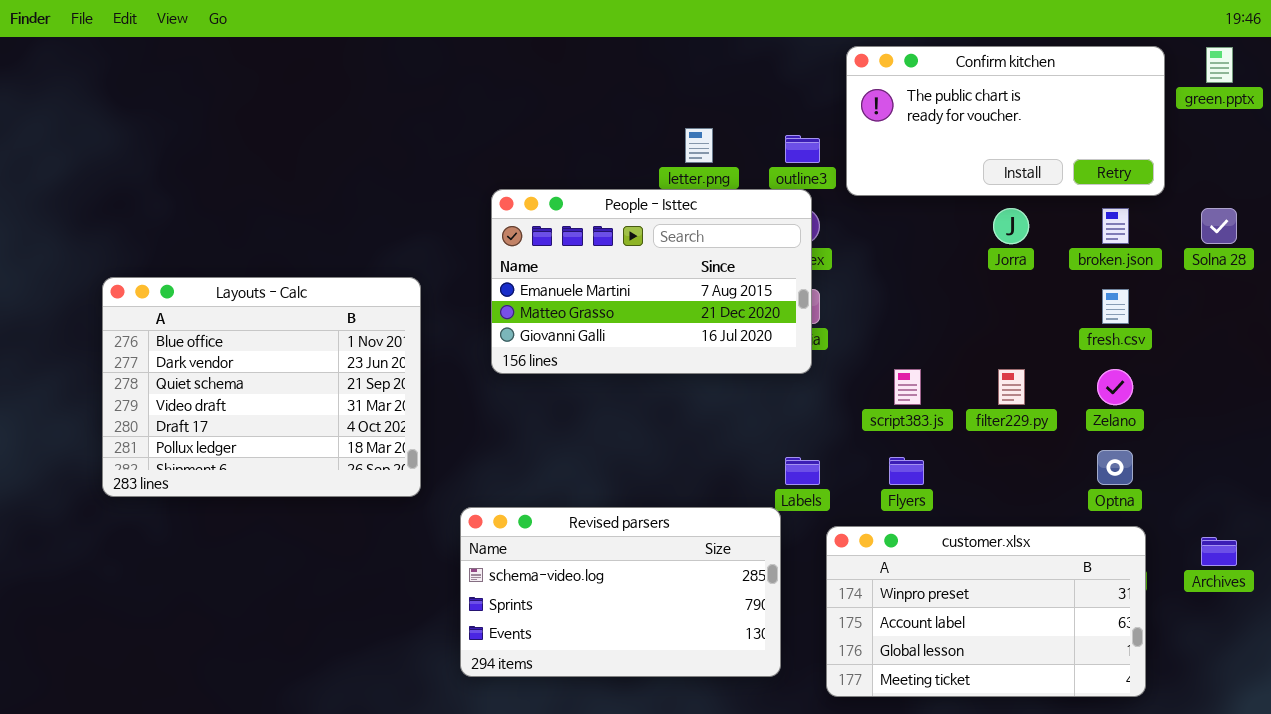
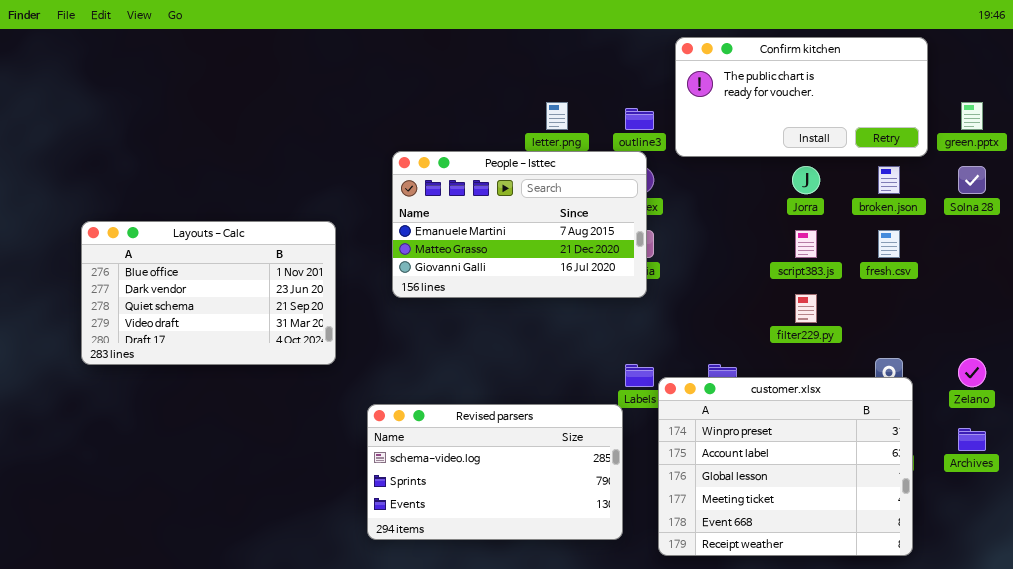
green.pptx: [1206,47,1233,83] -> [961,102,983,130], moved
Layouts - Calc: [102,277,421,497] -> [81,221,336,365], resized
script383.js: [894,369,921,405] -> [795,230,817,258], moved
Zelano: [1097,369,1133,405] -> [958,358,986,387], moved
customer.xlsx: [826,526,1146,697] -> [658,377,913,556], resized

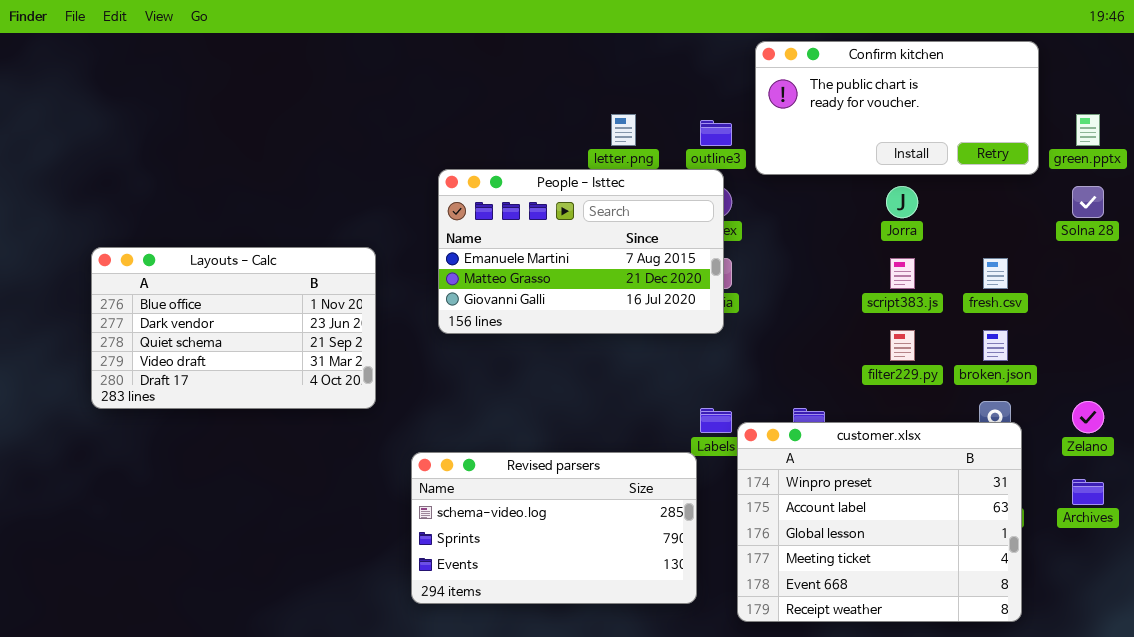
broken.json: [878,166,900,194] -> [983,330,1008,361], moved

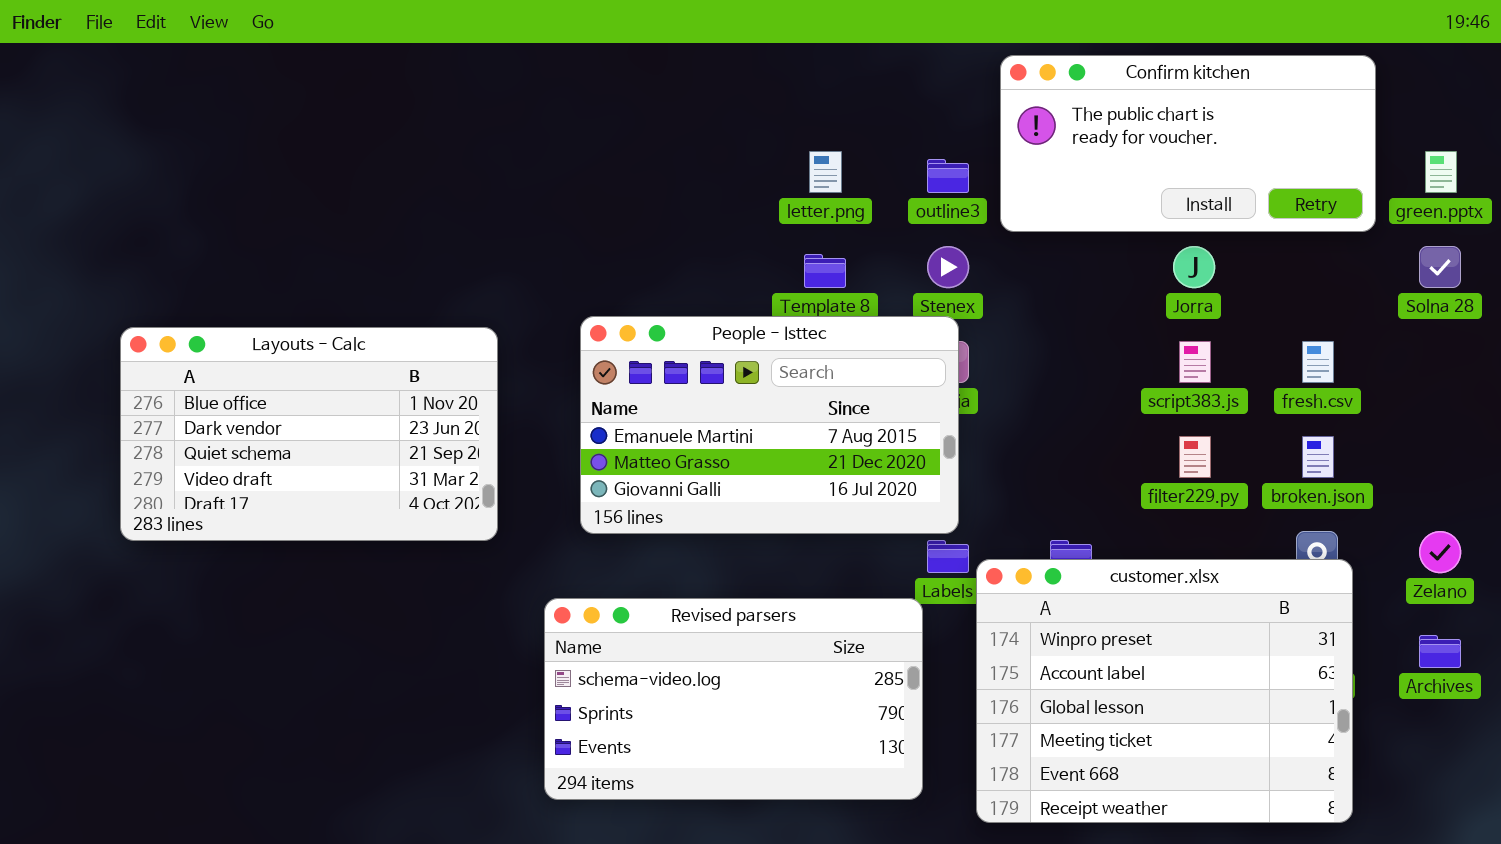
People - Isttec: [438,169,724,334] -> [580,316,959,534], moved

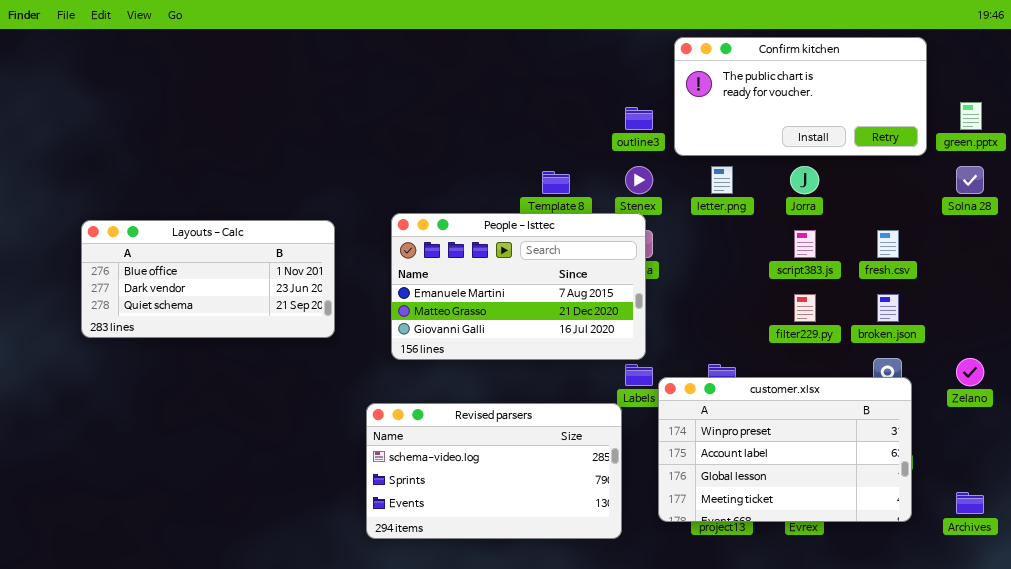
letter.png: [809,151,842,193] -> [711,166,733,194], moved
Layouts - Calc: [120,327,498,541] -> [81,220,335,338], resized
customer.xlsx: [976,559,1353,823] -> [658,377,912,522], resized
Archives: [1419,635,1461,668] -> [956,492,984,514], moved

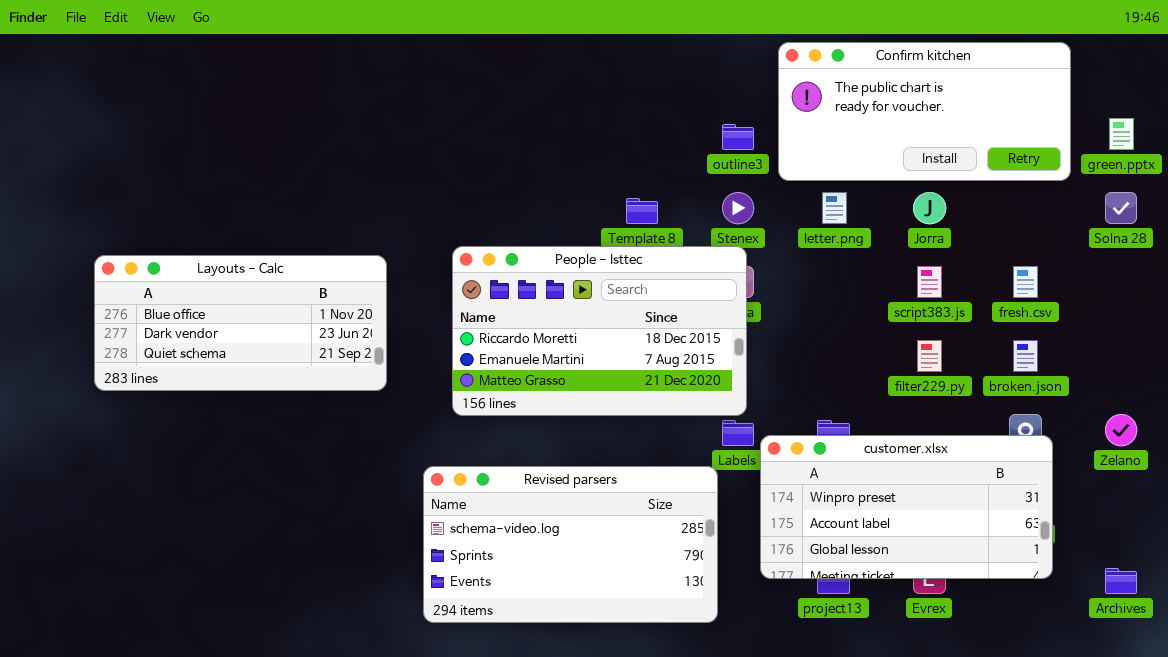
People - Isttec: [391,213,646,360] -> [452,246,747,416], scrolled up 1 row
customer.xlsx: [658,377,912,522] -> [760,435,1053,579], resized

